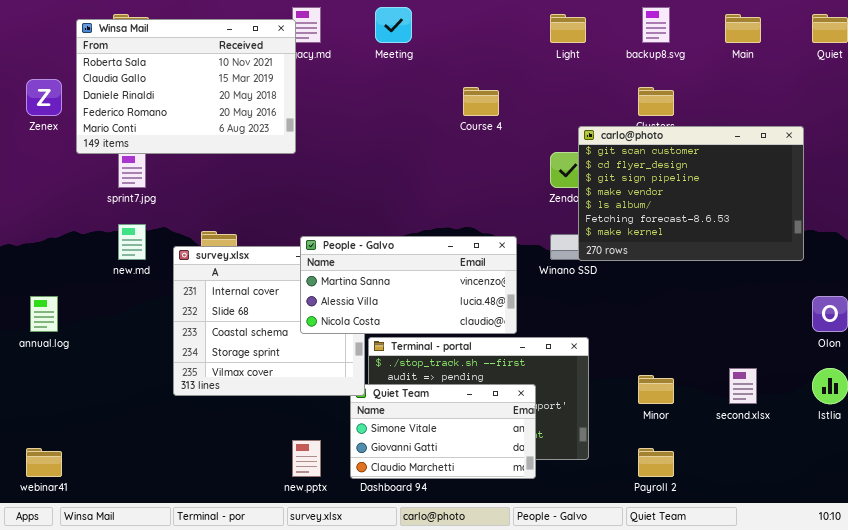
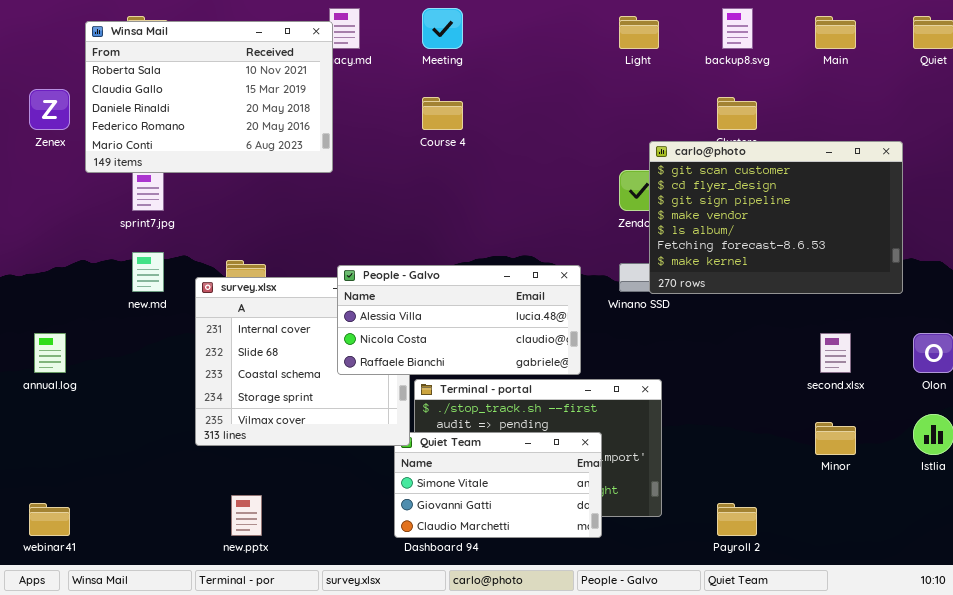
Course 4: [463,87,499,116] -> [422,97,463,130], moved
People - Galvo: [300,236,517,334] -> [337,265,581,375], scrolled down 1 row
second.xlsx: [729,368,757,404] -> [820,333,851,373], moved
Minor: [638,375,674,404] -> [815,422,856,455], moved
new.pptx: [292,440,321,477] -> [231,495,262,536], moved

